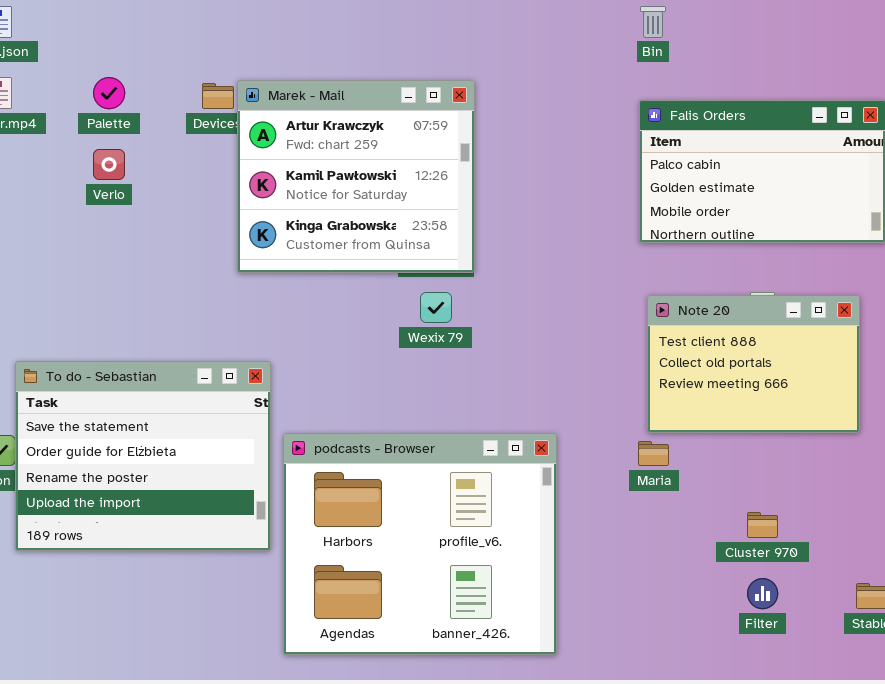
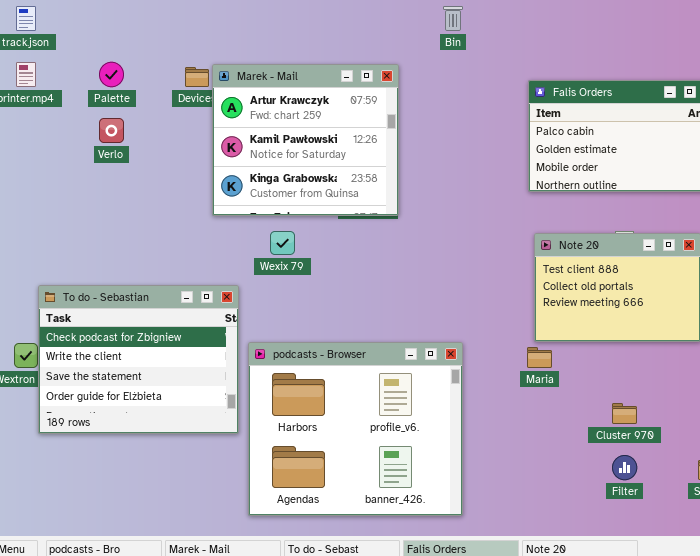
Bin: [640,6,666,38] -> [443,6,463,31], moved
Wexix 79: [420,292,452,323] -> [270,231,295,255], moved
To do - Sebastian: [15,361,271,551] -> [38,285,239,434], scrolled up 2 rows

